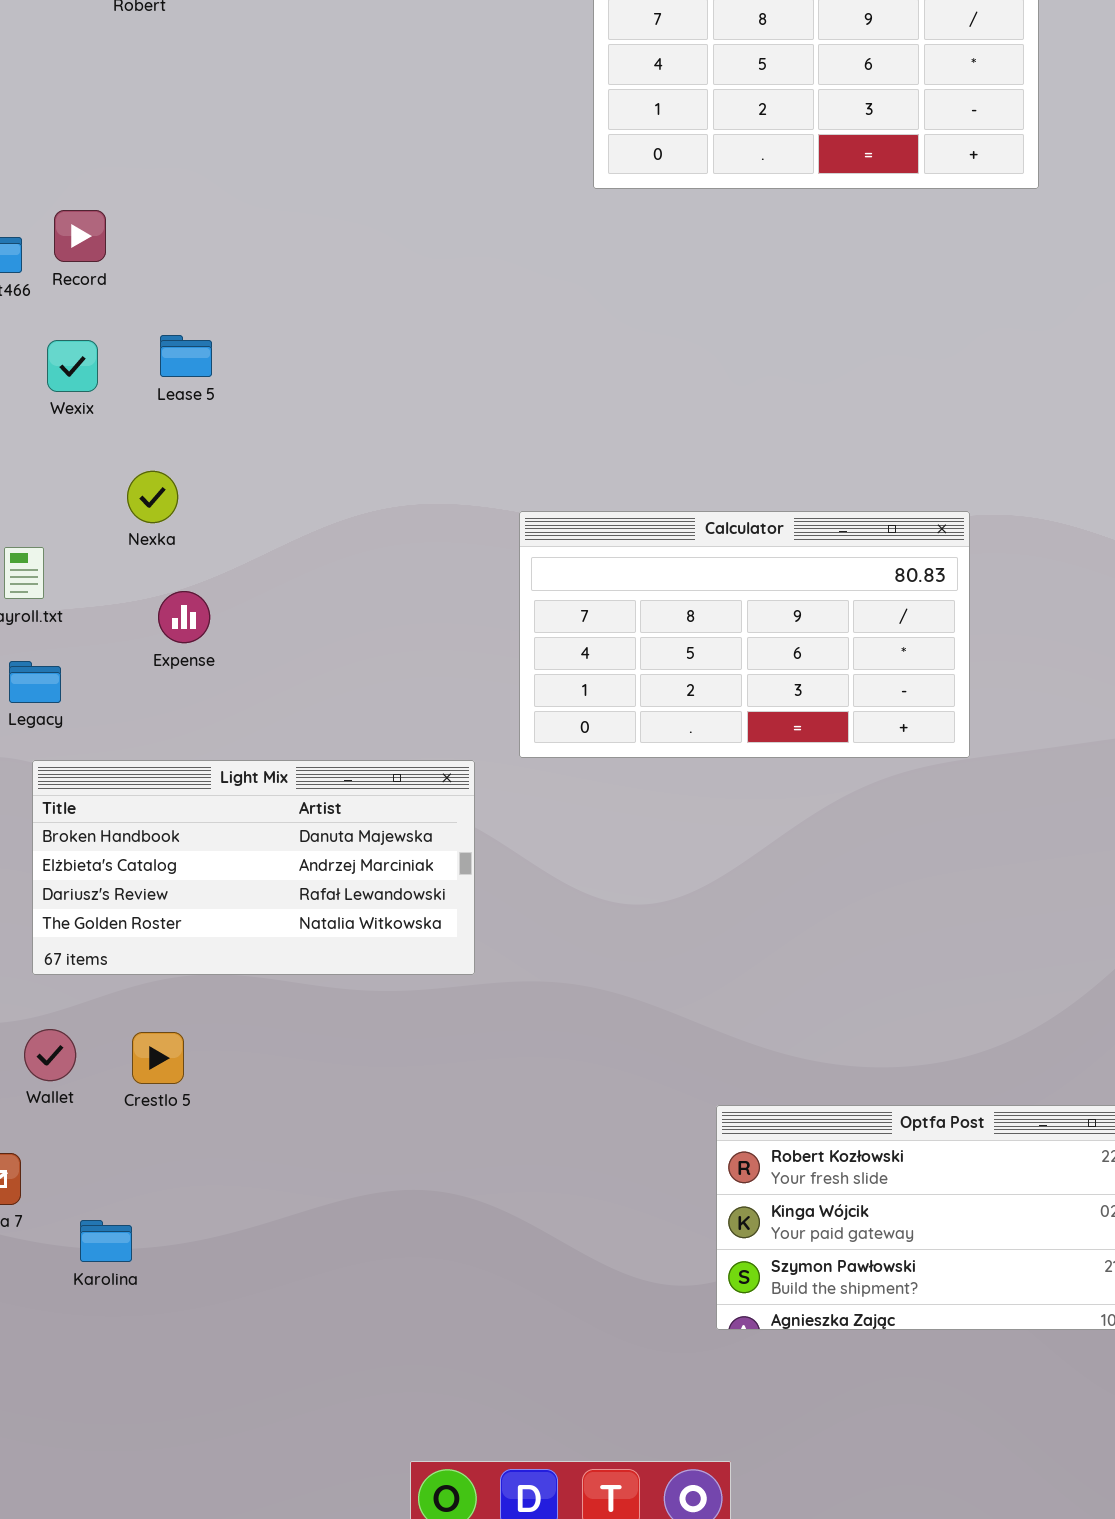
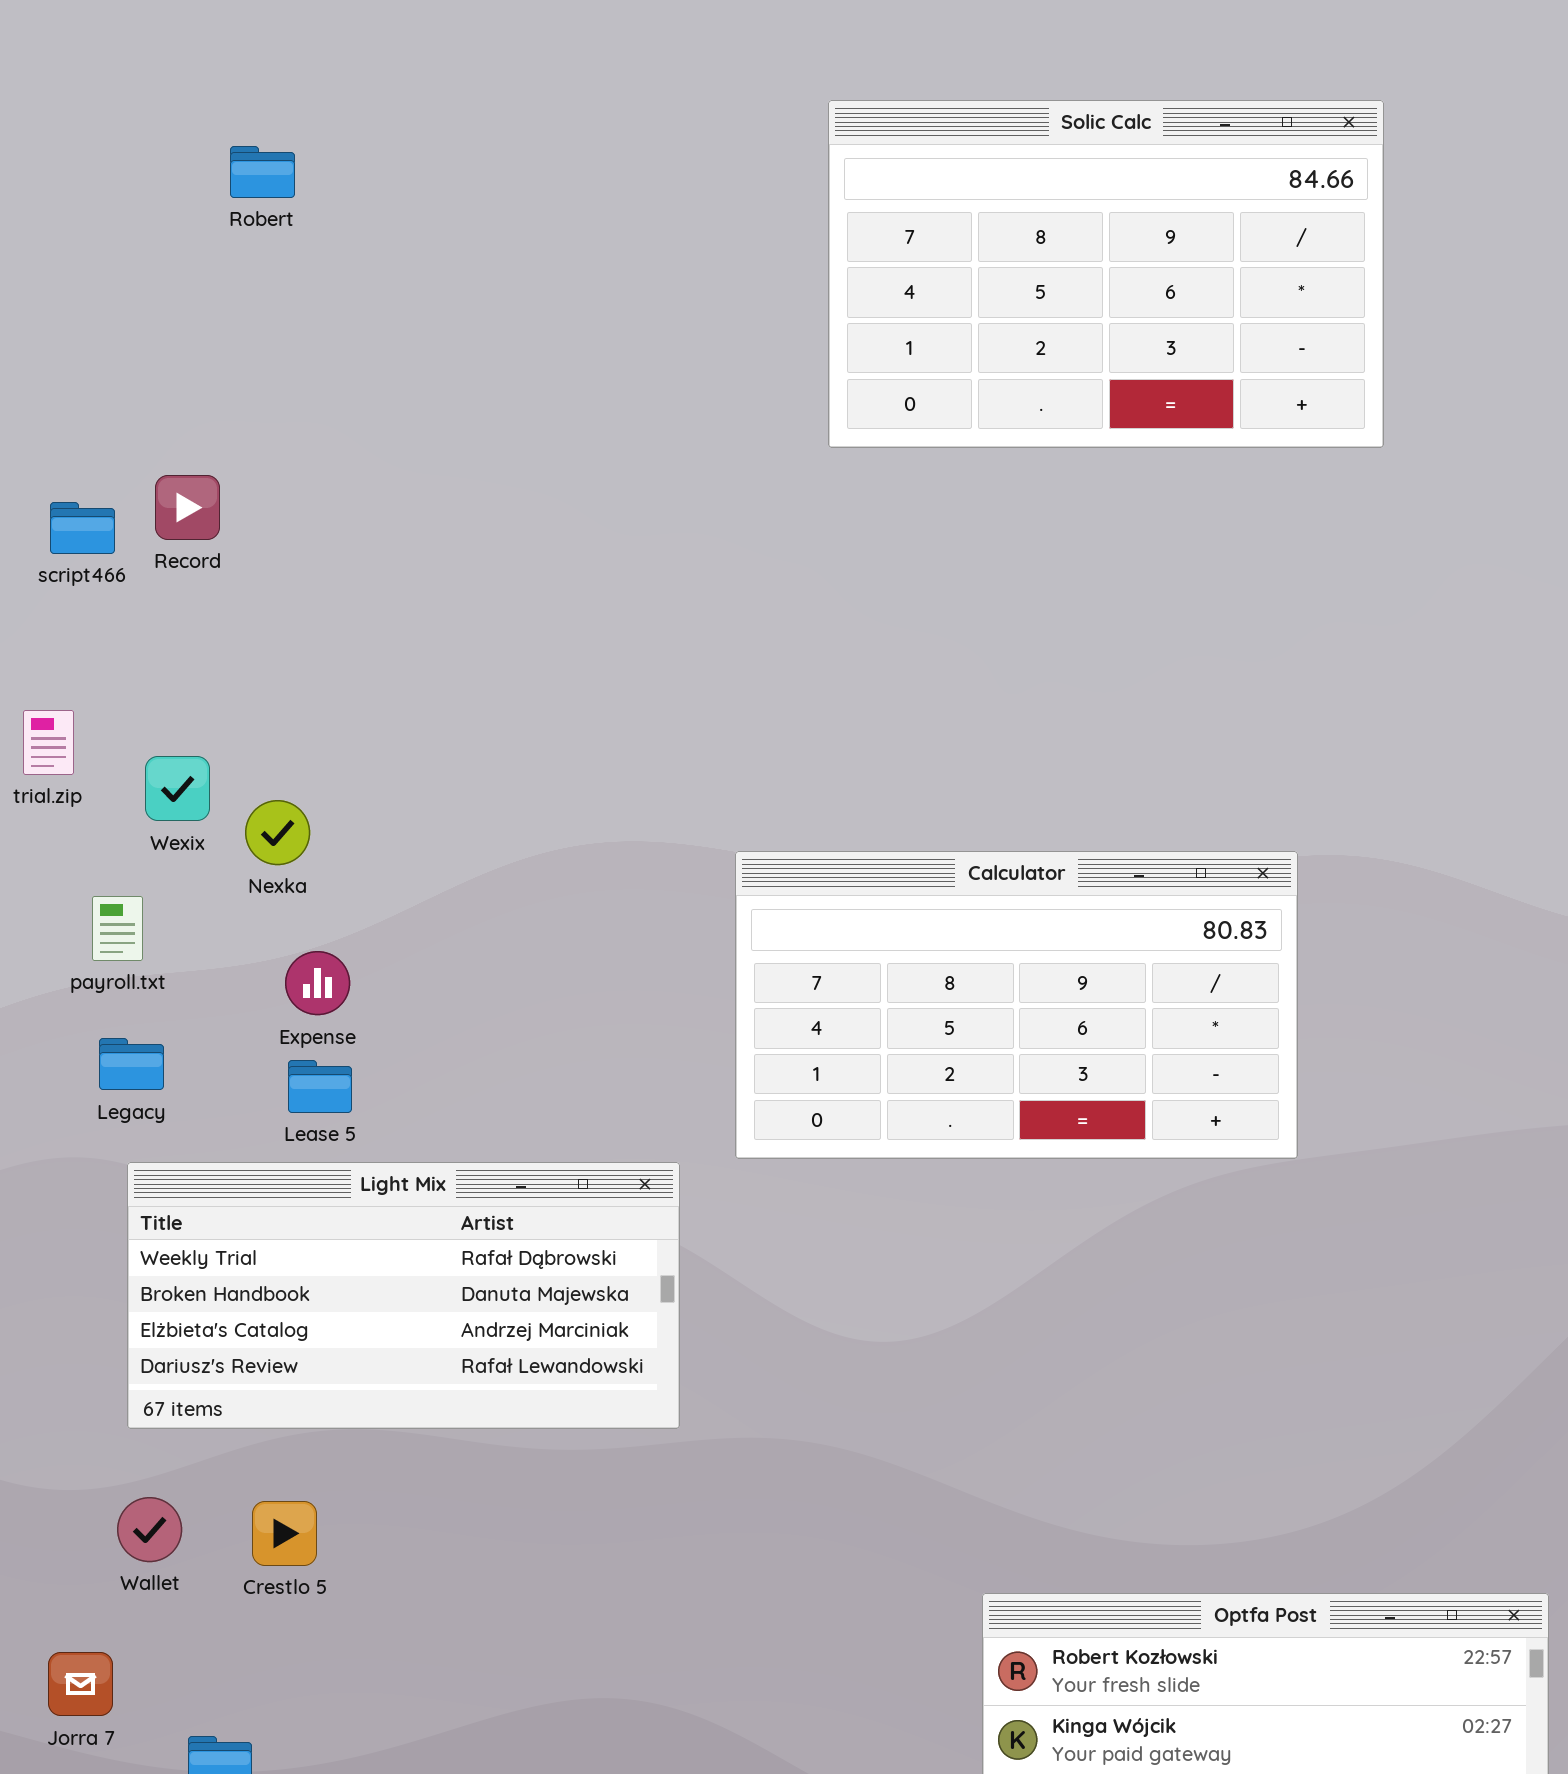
Lease 5: [160,335,212,377] -> [288,1060,352,1113], moved
Wexix: [47,340,98,392] -> [145,756,210,821], moved
Light Mix: [32,760,475,975] -> [127,1162,680,1429], scrolled up 1 row

